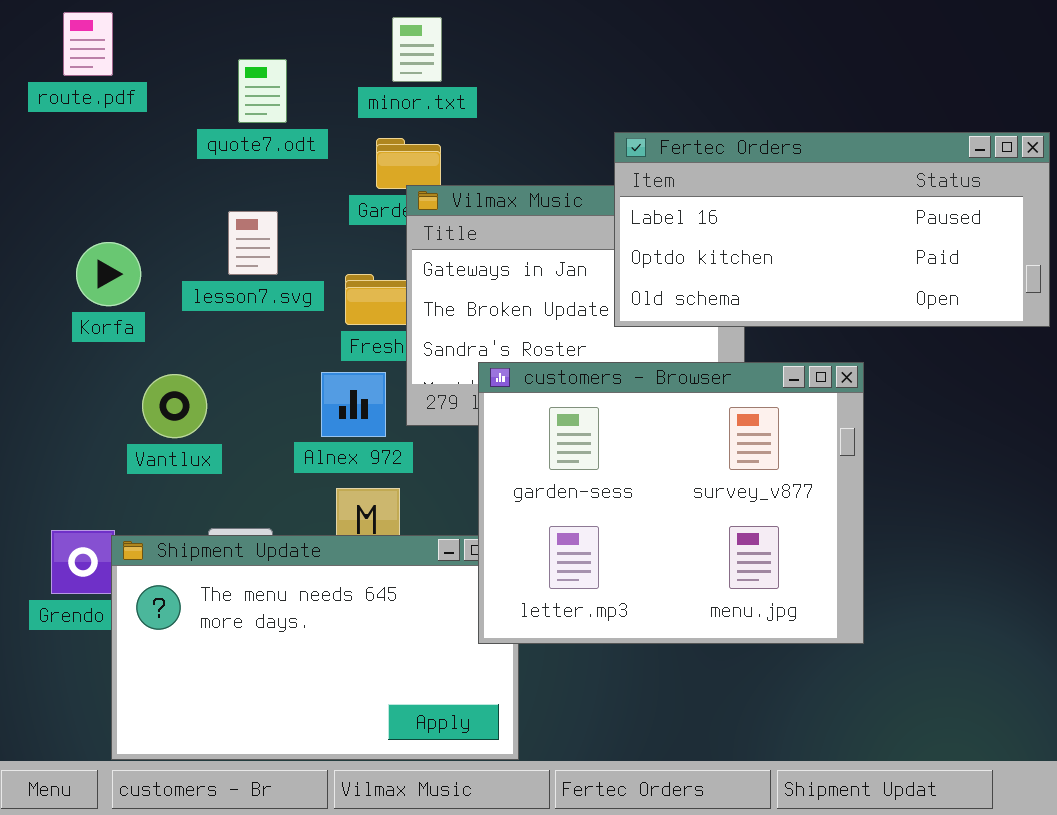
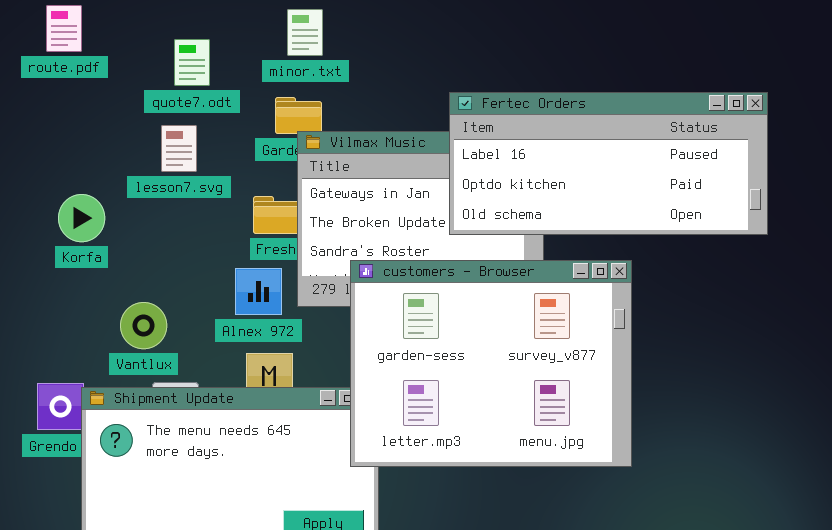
lesson7.svg: [228,211,278,275] -> [161,125,197,172], moved
Korfa: [76,242,141,306] -> [58,194,105,242], moved
Vantlux: [142,374,207,438] -> [120,302,167,349], moved

